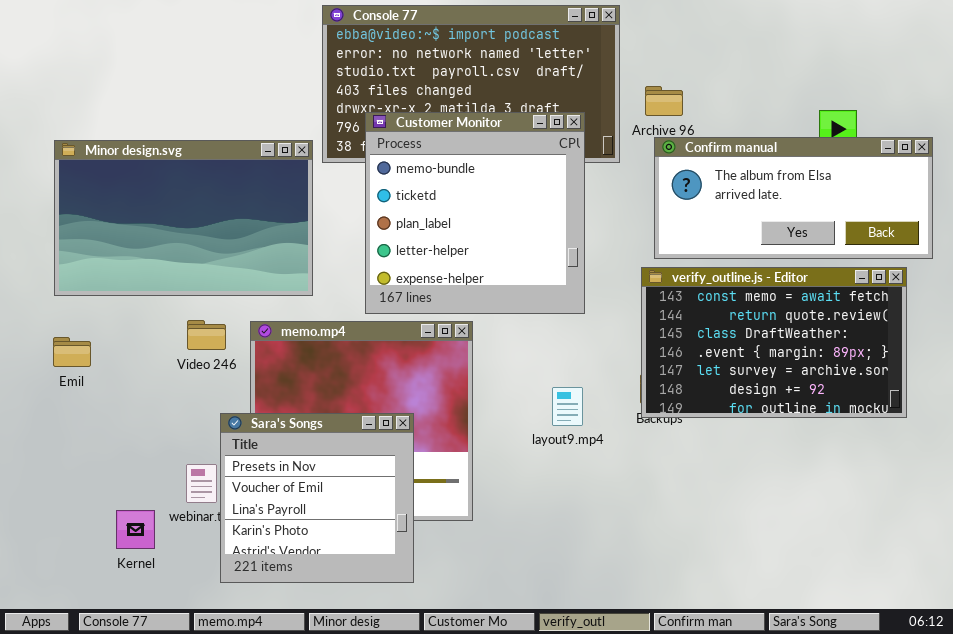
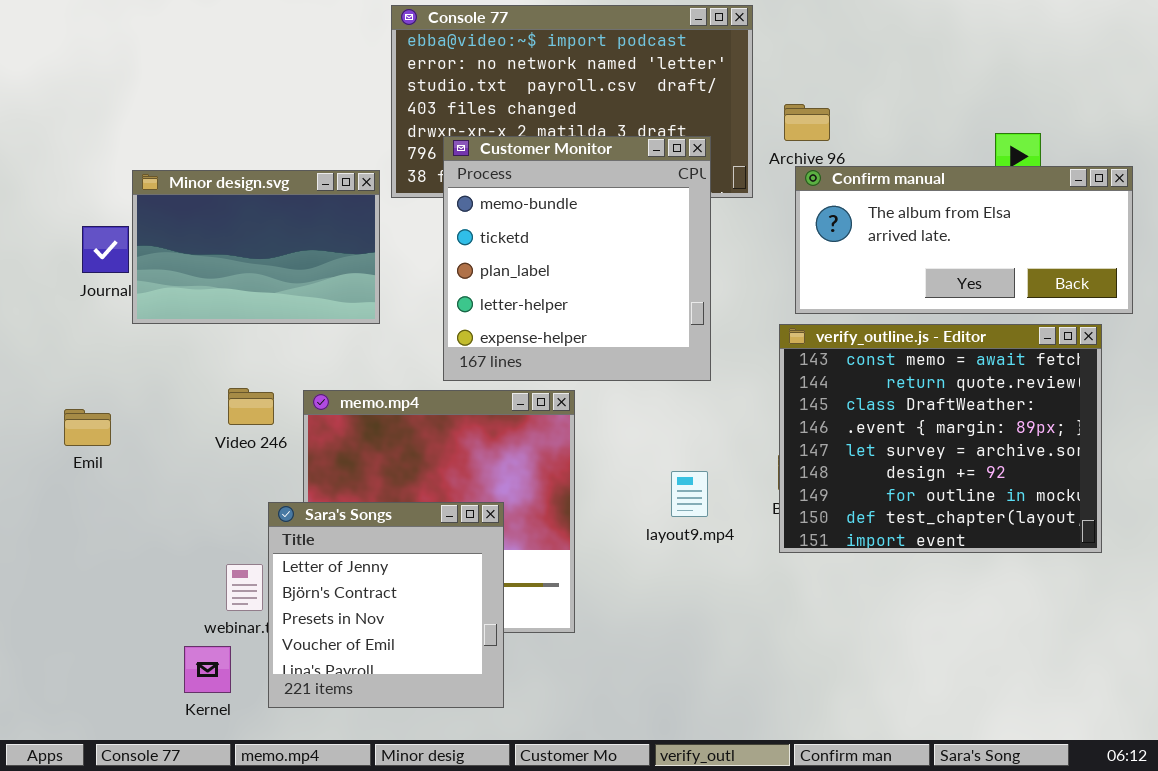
Minor design.svg: [54,140,313,296] -> [132,170,380,324], resized
verify_outline.js - Editor: [641,267,907,418] -> [779,324,1102,553], resized
Sara's Songs: [220,413,414,583] -> [268,502,504,708], scrolled up 2 rows
Kernel: [116,510,155,549] -> [184,646,231,693], moved

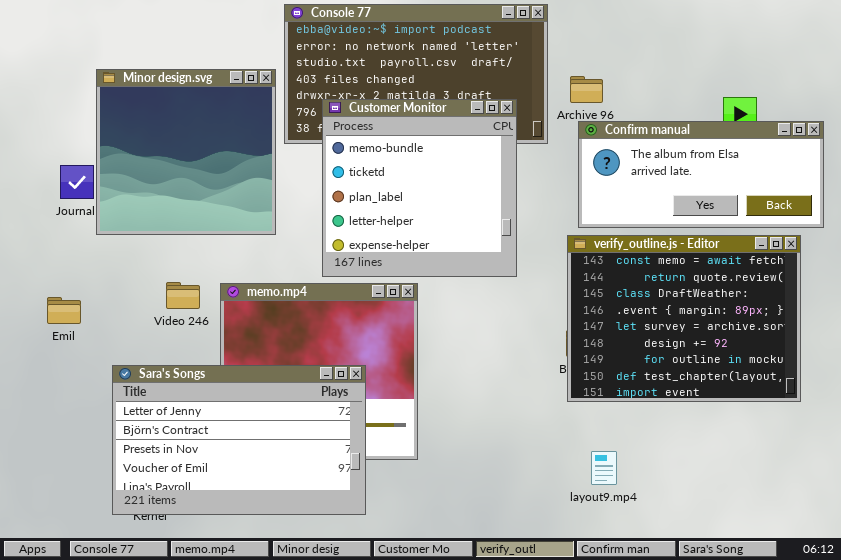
Minor design.svg: [132,170,380,324] -> [96,69,276,235], resized
layout9.mp4: [671,471,708,517] -> [591,451,617,485], moved
Sara's Songs: [268,502,504,708] -> [112,365,366,515], resized

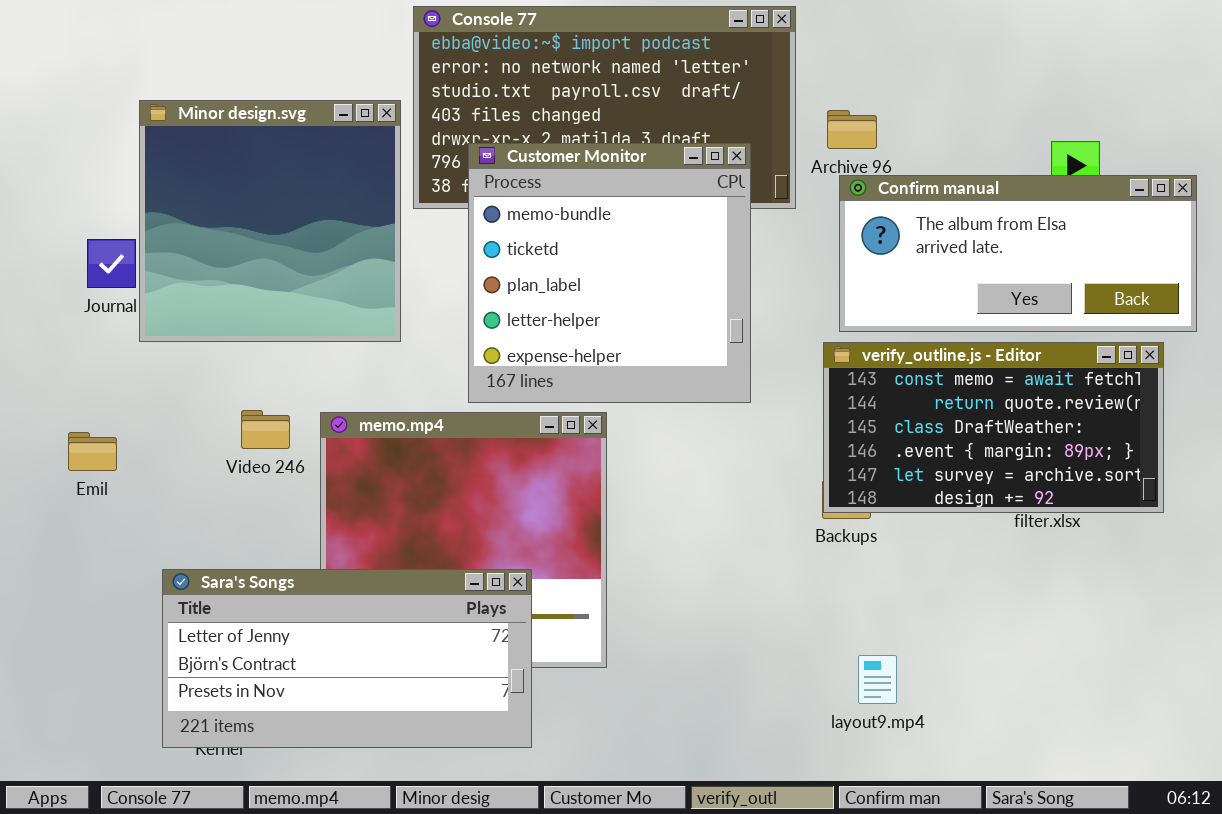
verify_outline.js - Editor: [567,235,801,402] -> [823,342,1164,513], resized
Sara's Songs: [112,365,366,515] -> [162,569,532,748], resized

